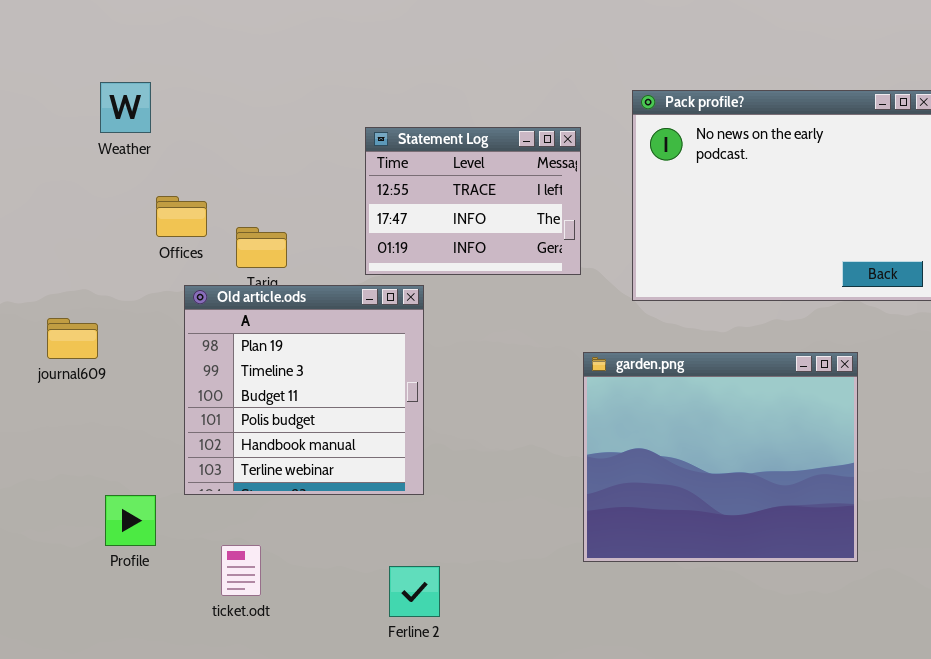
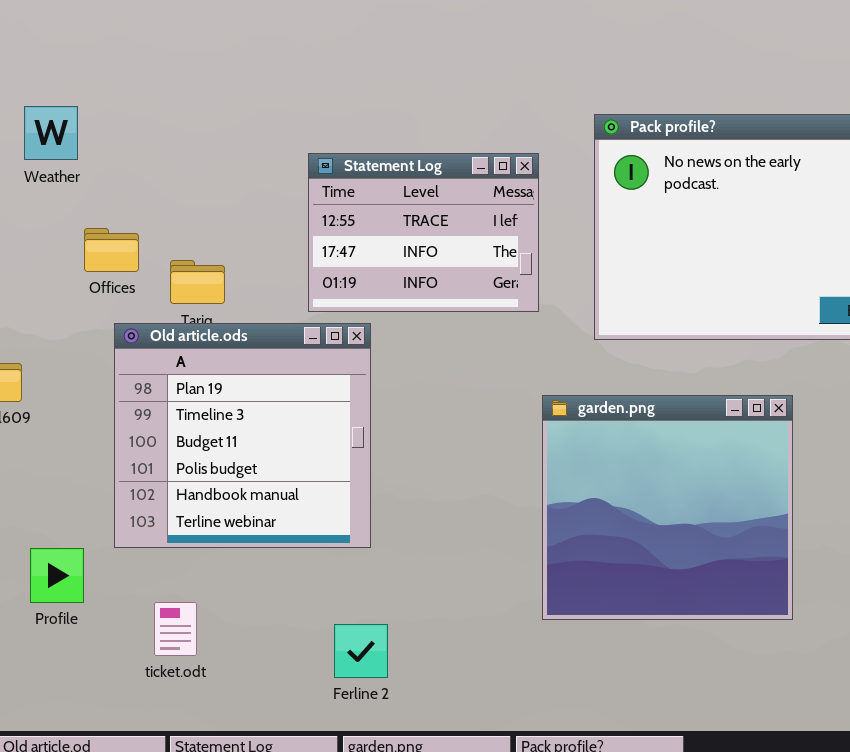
garden.png: [583,352,858,562] -> [542,395,793,620], resized

